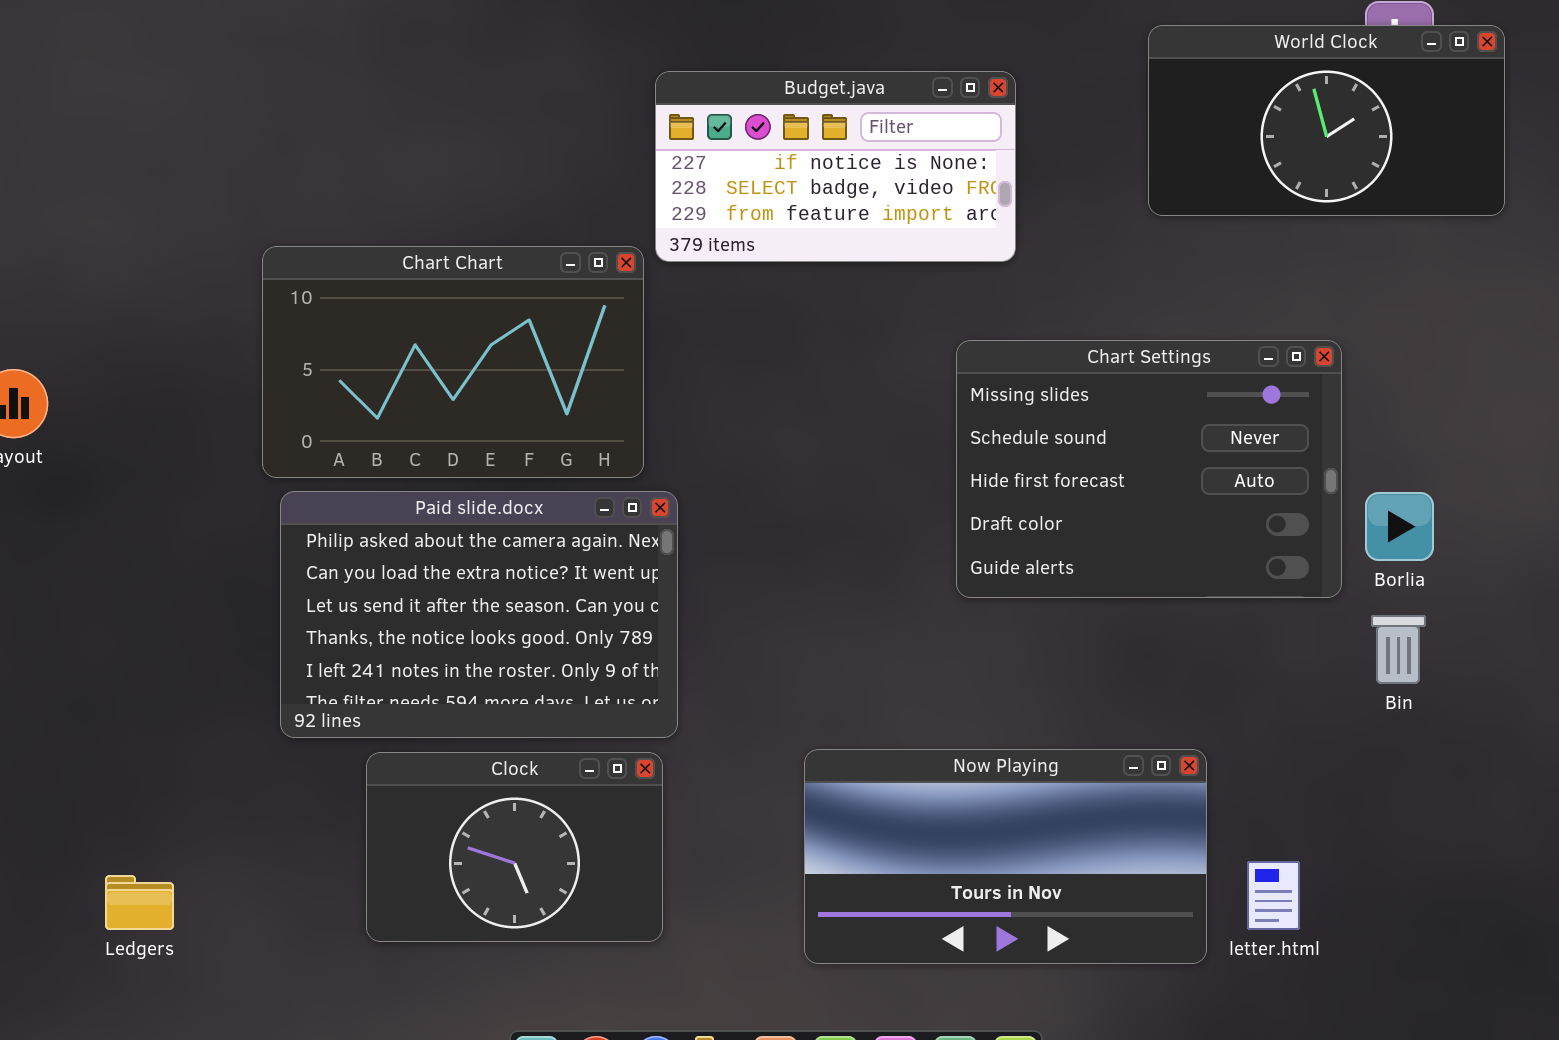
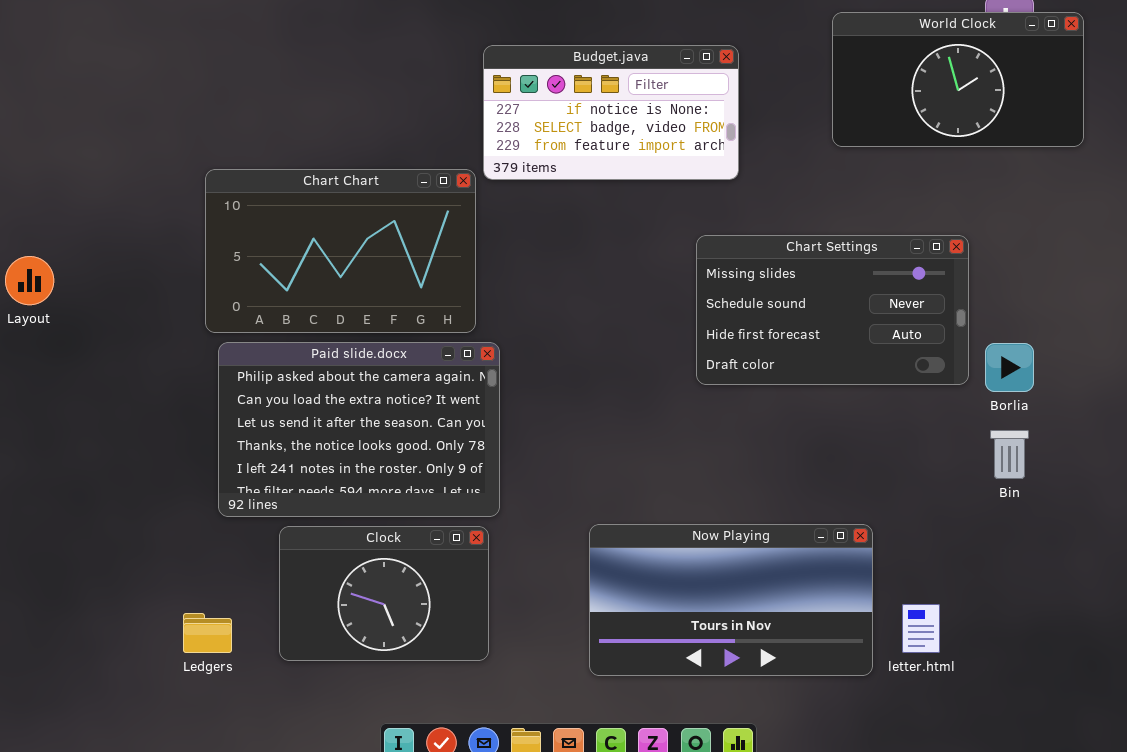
Chart Settings: [956,340,1342,598] -> [696,235,969,385], resized
Ledgers: [105,875,174,930] -> [183,613,232,653], moved

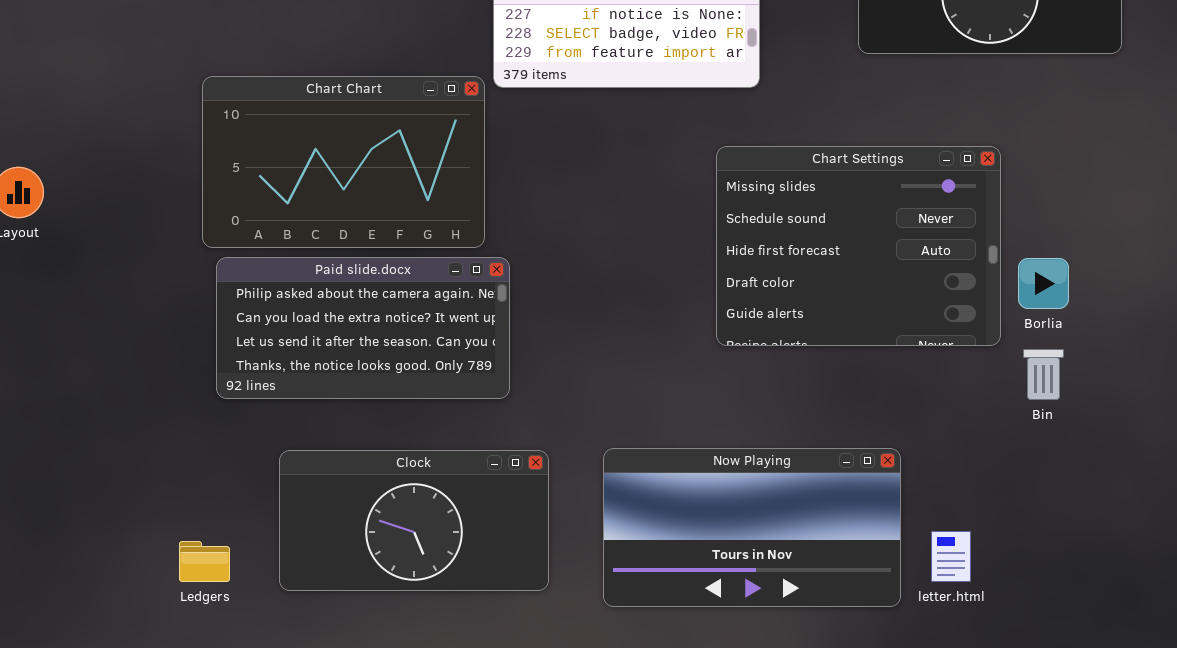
Chart Settings: [696,235,969,385] -> [716,146,1001,346], resized
Paid slide.docx: [218,342,500,517] -> [216,257,510,399], resized
Clock: [279,526,489,661] -> [279,450,549,591], resized

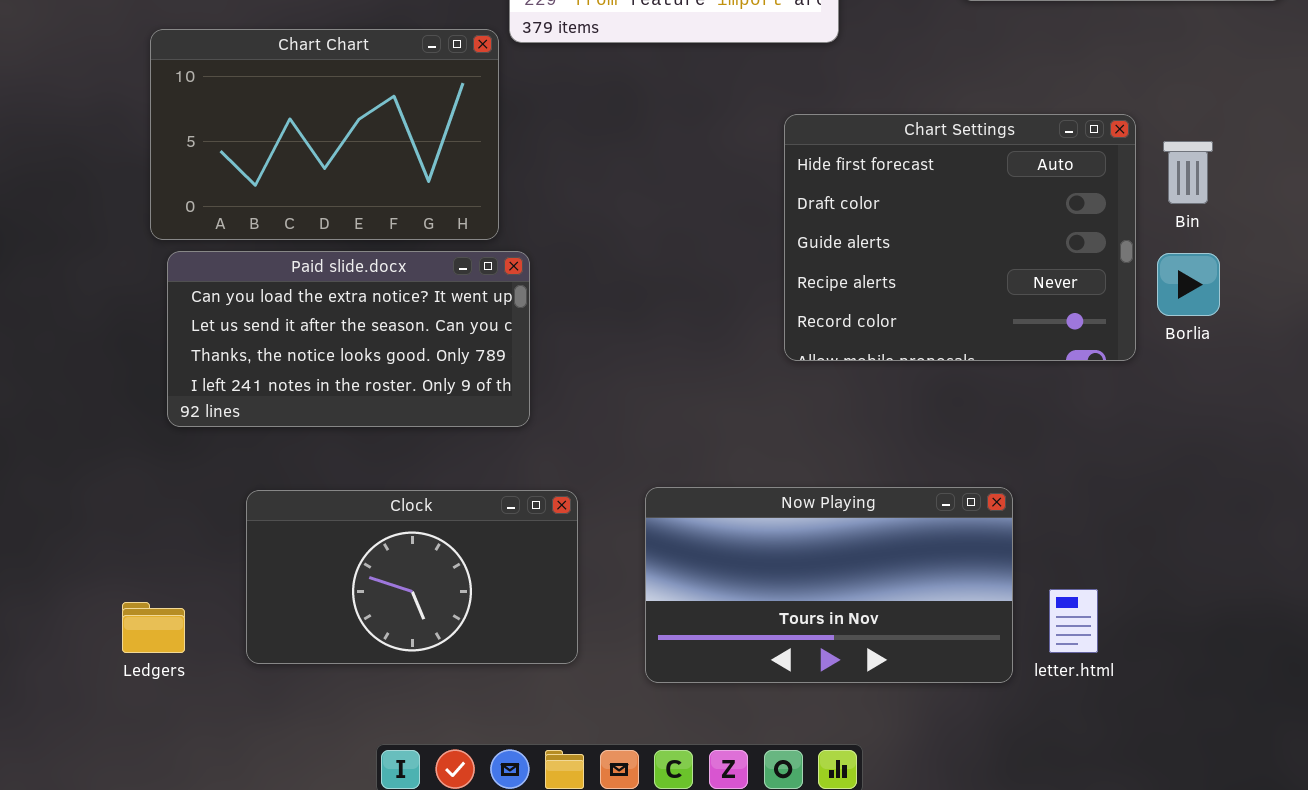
Chart Settings: [716,146,1001,346] -> [784,114,1136,361], scrolled down 2 rows
Paid slide.docx: [216,257,510,399] -> [167,251,530,427], scrolled down 1 row
Bin: [1023,349,1064,400] -> [1163,141,1213,204], moved

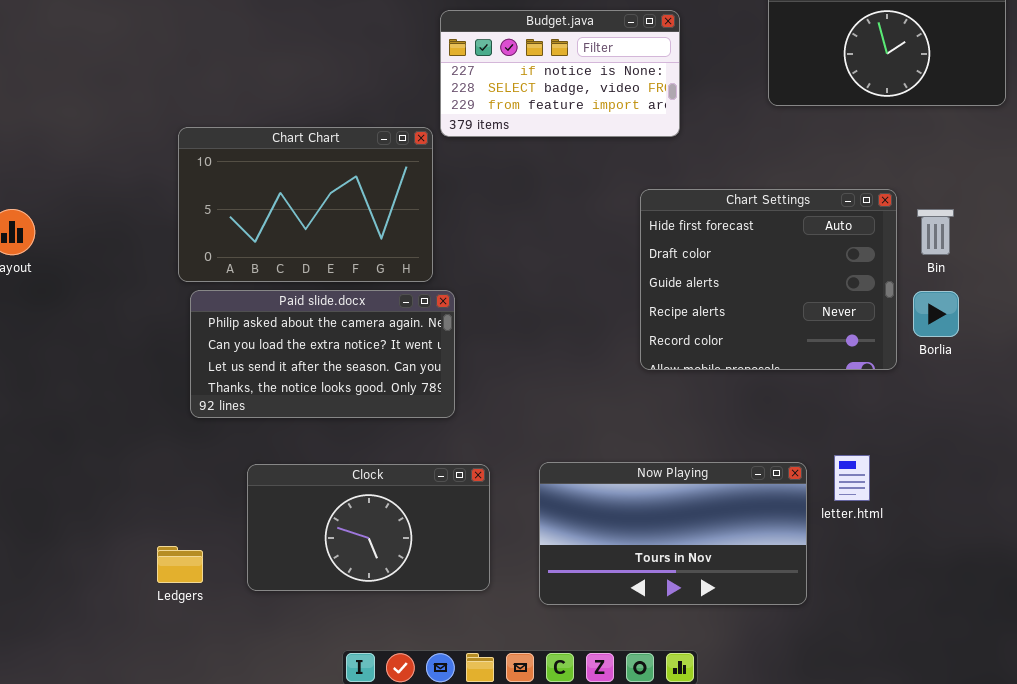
Paid slide.docx: [167,251,530,427] -> [190,290,455,418], scrolled up 1 row
letter.html: [1049,589,1098,653] -> [834,455,870,501], moved

